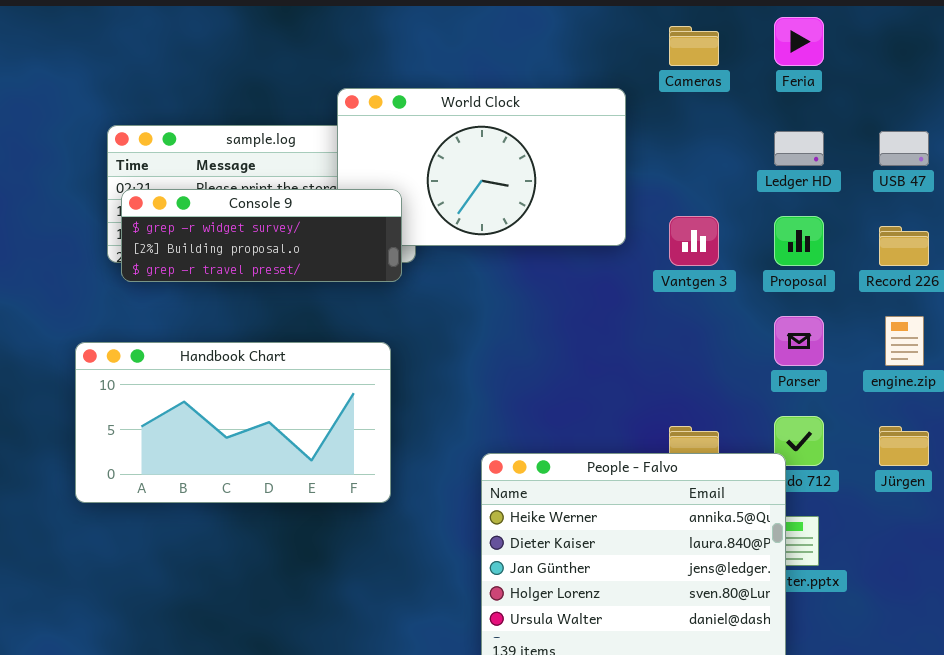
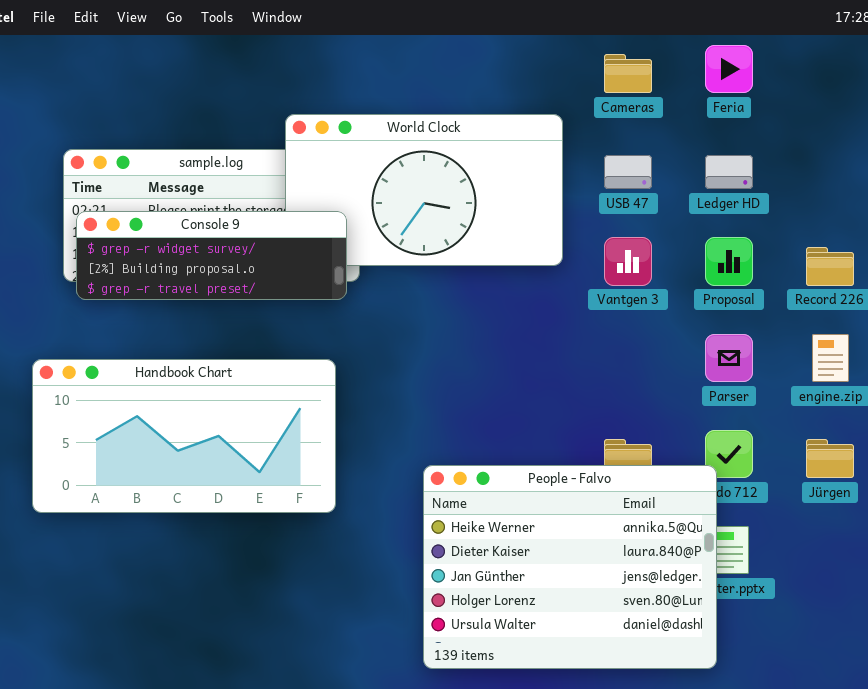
USB 47: [879,131,929,166] -> [604,155,652,189], moved

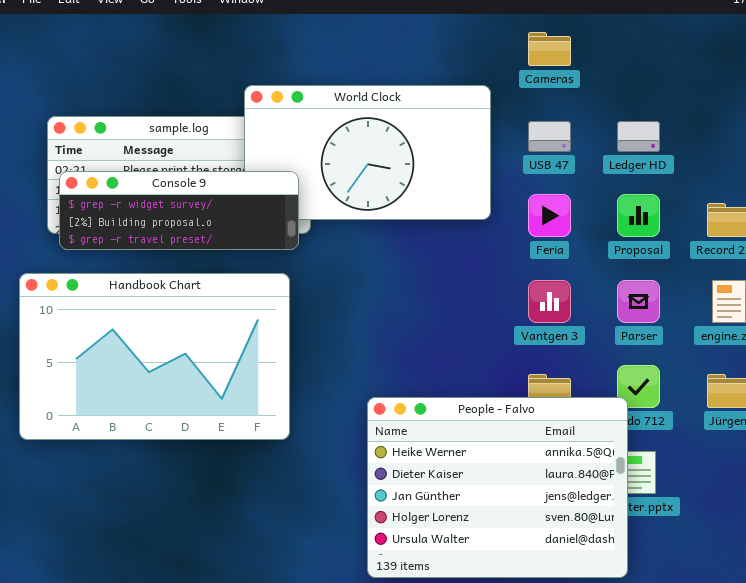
Feria: [705,45,753,93] -> [528,194,571,237], moved
Vantgen 3: [604,237,652,286] -> [528,280,571,323], moved
Handbook Chart: [32,359,336,513] -> [19,273,290,440], resized

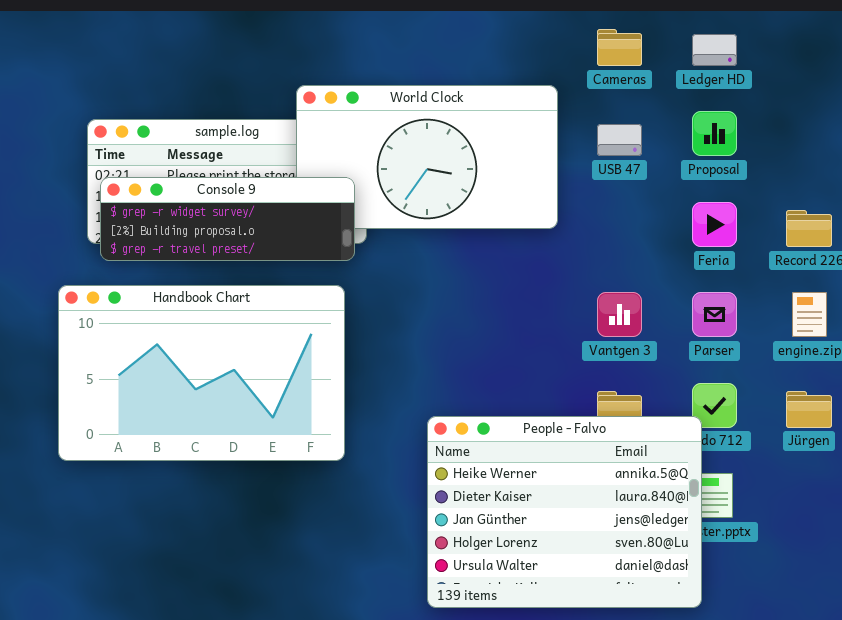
Ledger HD: [617,121,660,152] -> [692,34,737,66], moved
Feria: [528,194,571,237] -> [692,202,737,247], moved
Proposal: [617,194,660,237] -> [692,111,737,156], moved

